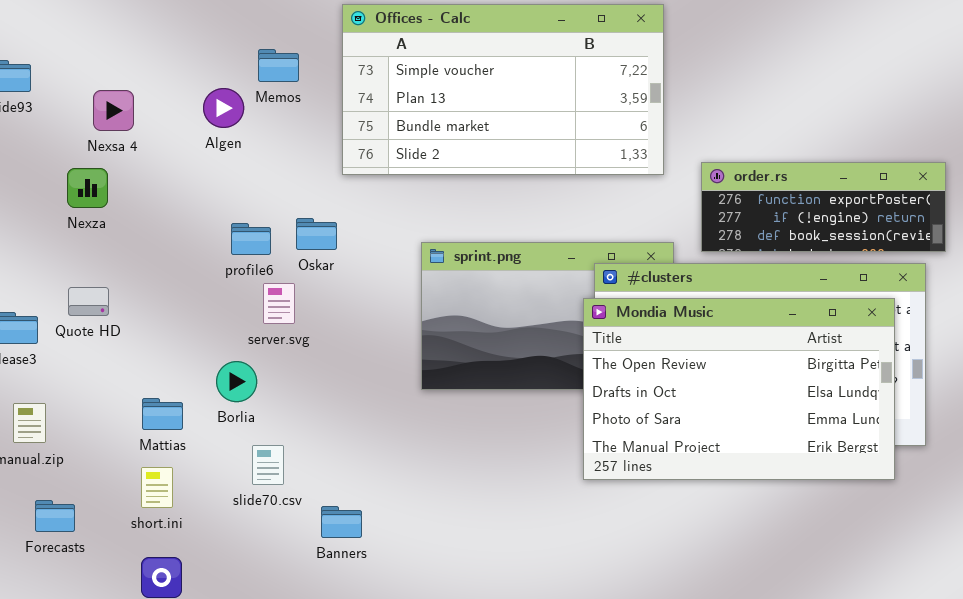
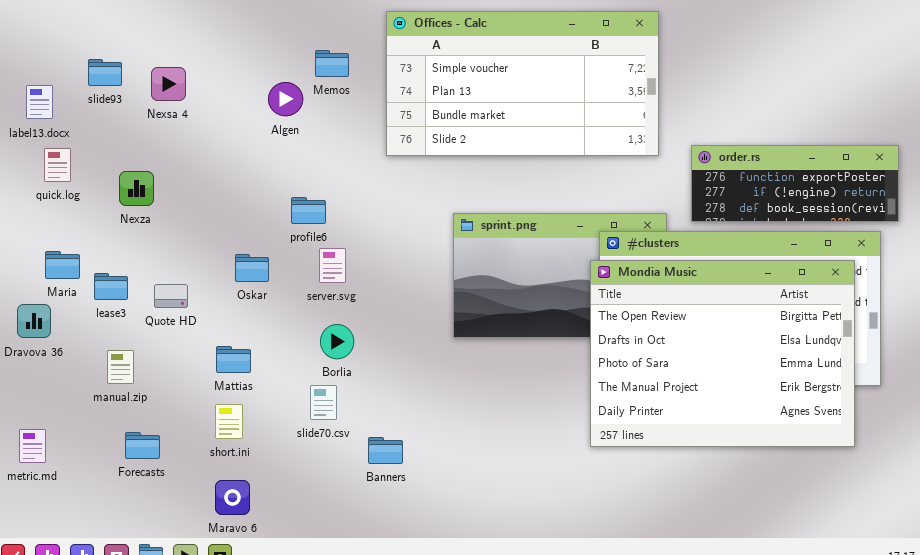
Nexsa 4: [93,90,134,131] -> [151,67,186,101], moved
Nexza: [67,168,108,208] -> [119,171,154,206], moved
Oskar: [296,218,337,250] -> [235,254,269,282], moved
Quote HD: [68,287,109,316] -> [154,284,188,308], moved
Mondia Music: [583,298,895,480] -> [590,260,855,447], resized
Borlia: [216,361,257,402] -> [320,324,354,359], moved

